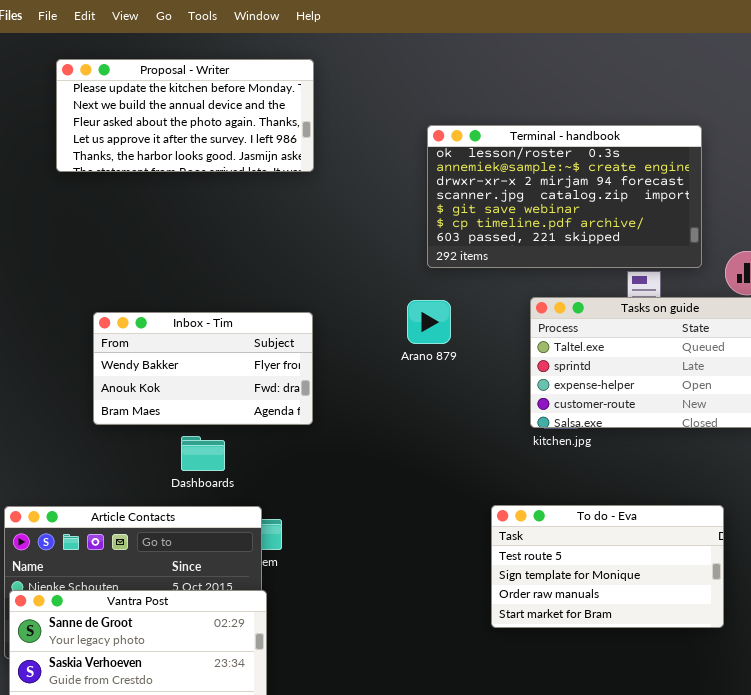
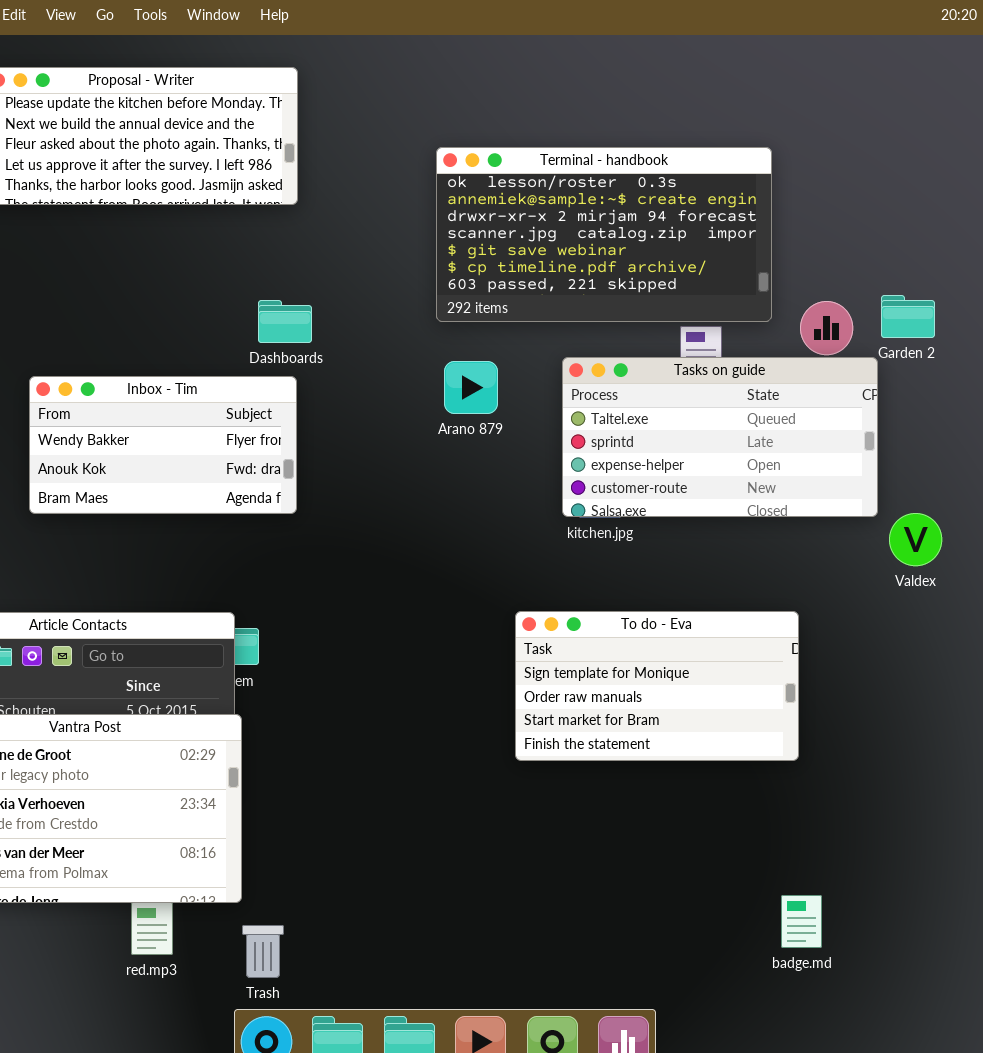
Arano 879: [407,300,451,344] -> [444,361,498,414], moved
Dashboards: [181,436,225,471] -> [258,300,312,343], moved
To do - Eva: [491,505,724,628] -> [515,611,799,761], scrolled down 1 row

